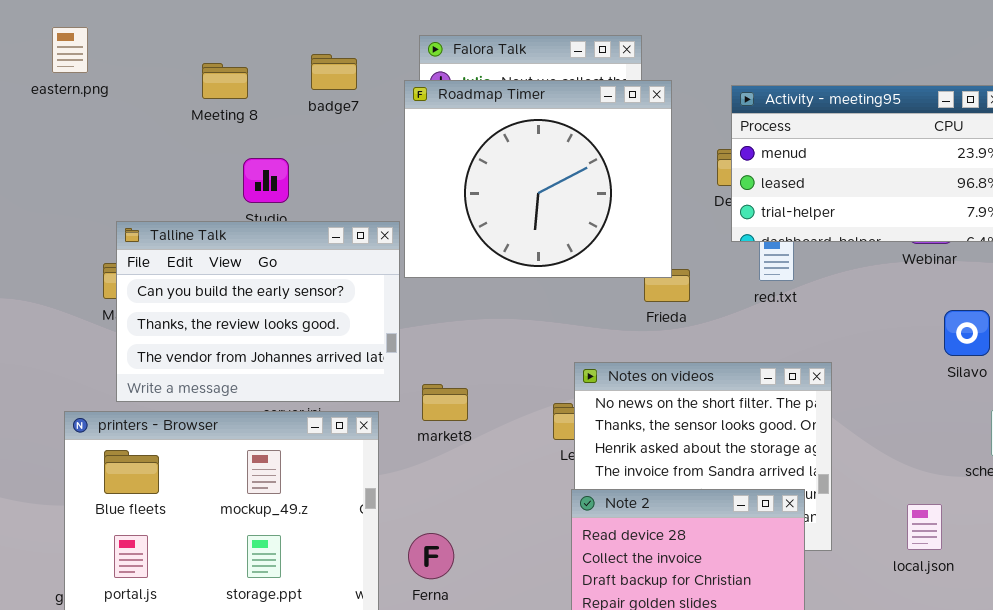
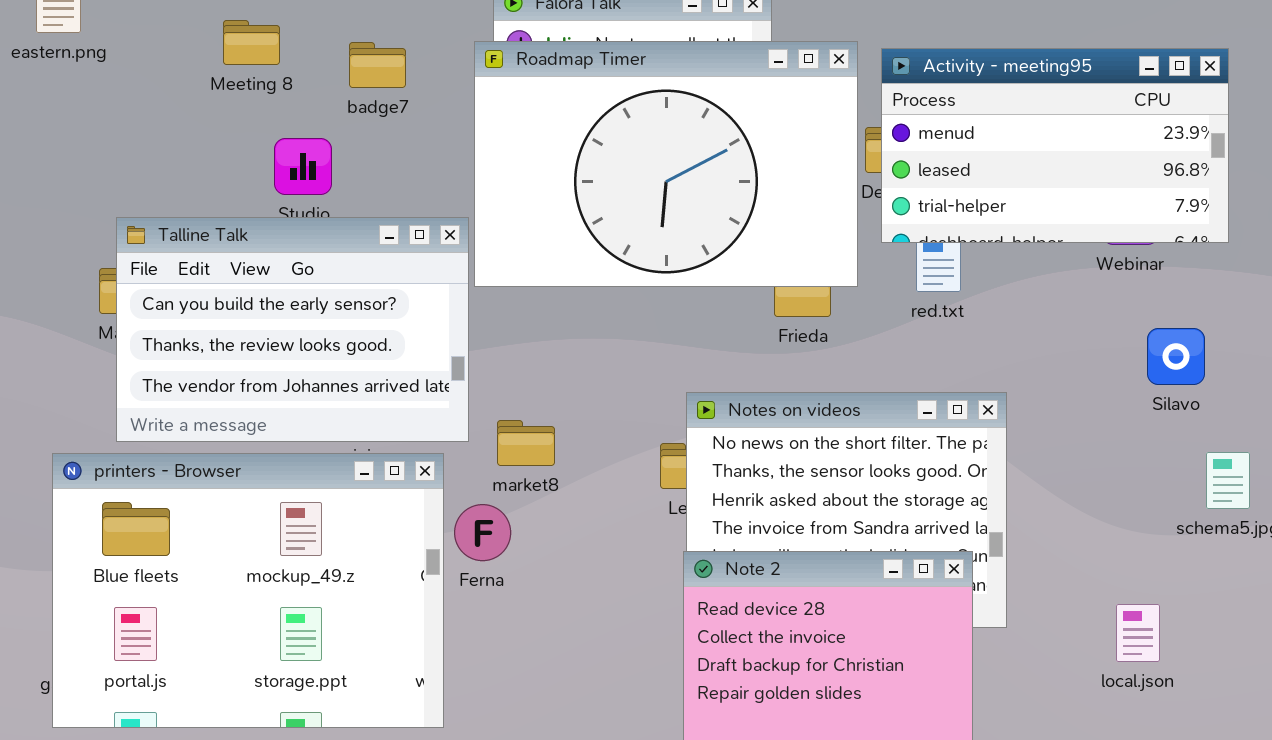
badge7: [311,54,357,90] -> [349,42,406,88], moved
Roadmap Timer: [404,80,672,278] -> [474,41,858,287], resized
local.json: [907,504,942,550] -> [1116,604,1160,662], moved
Ferna: [408,533,454,579] -> [454,504,511,561], moved

